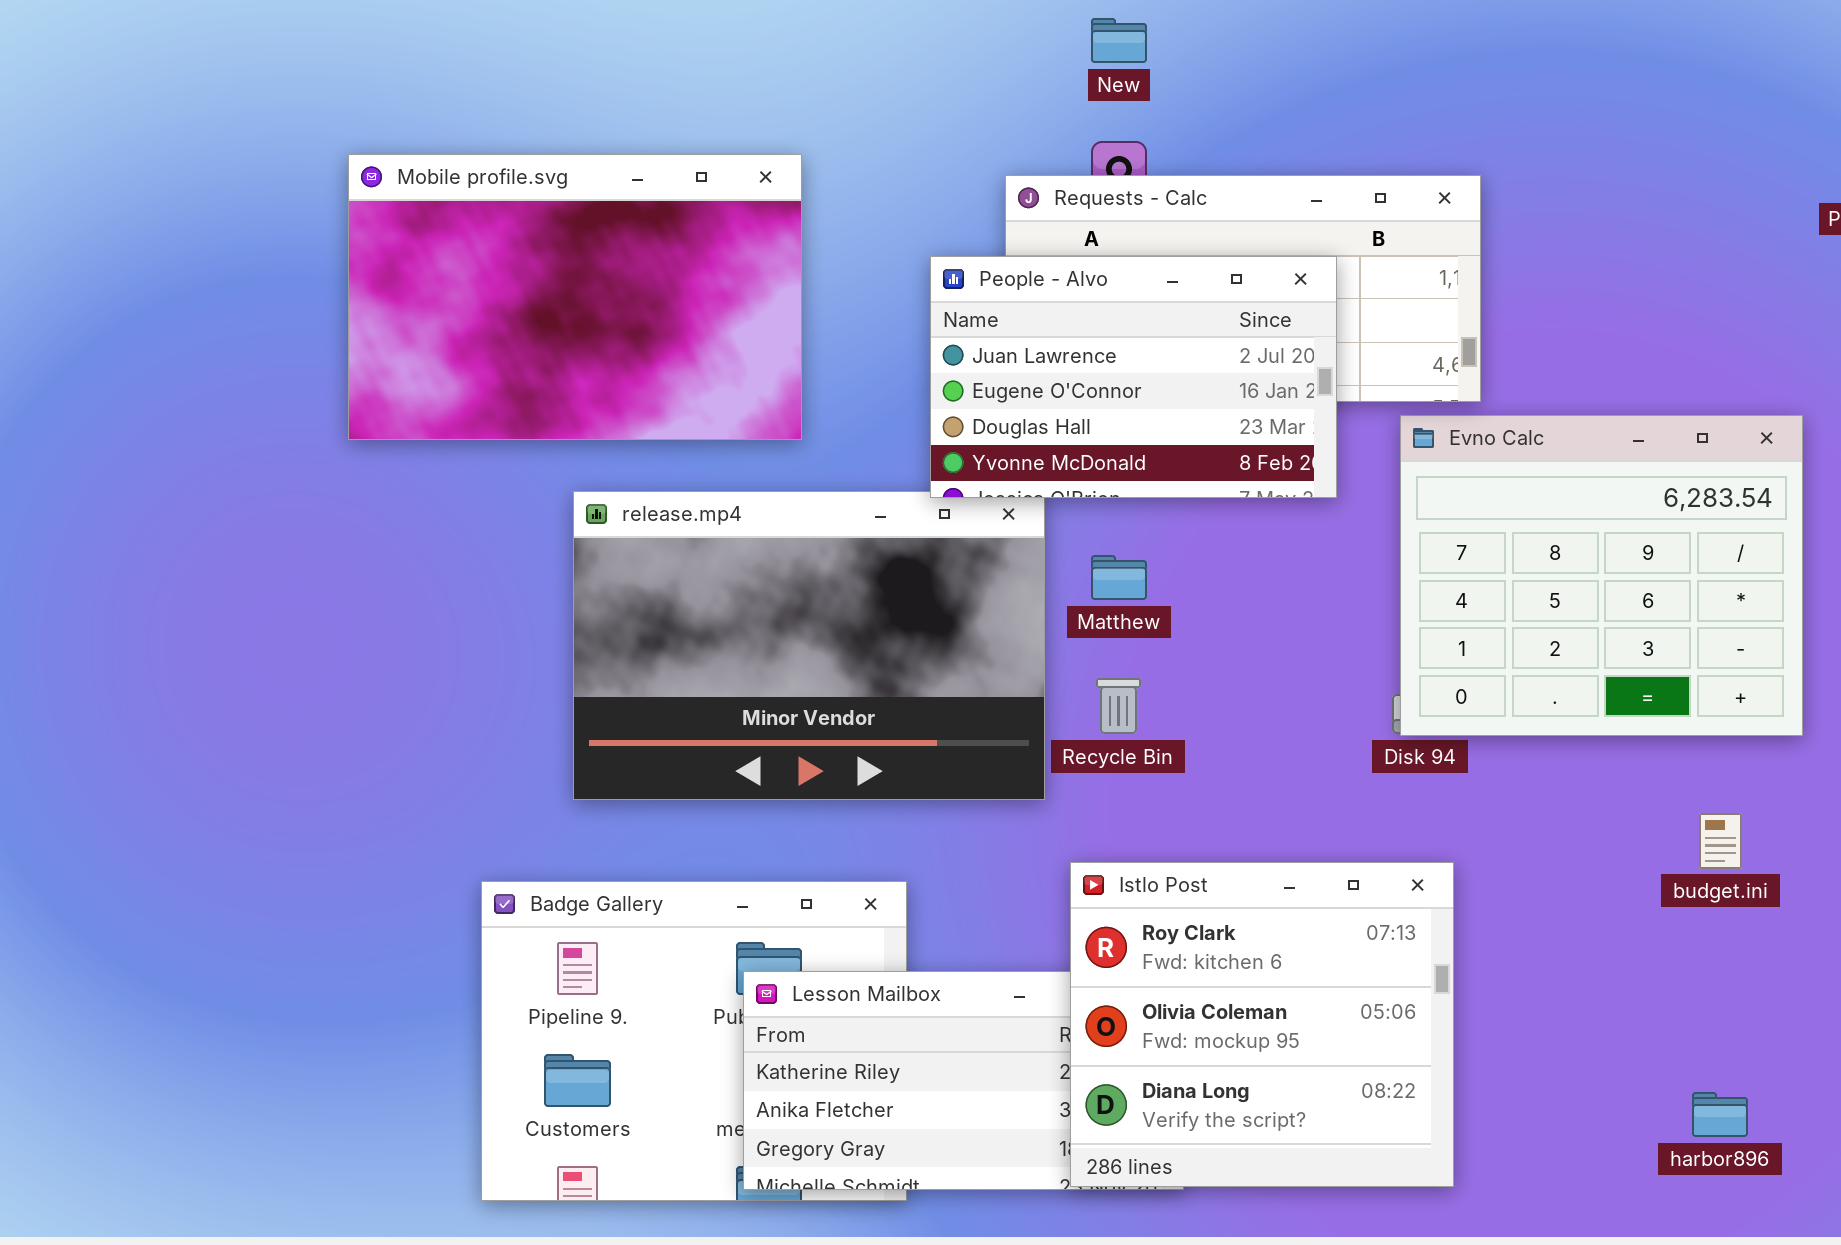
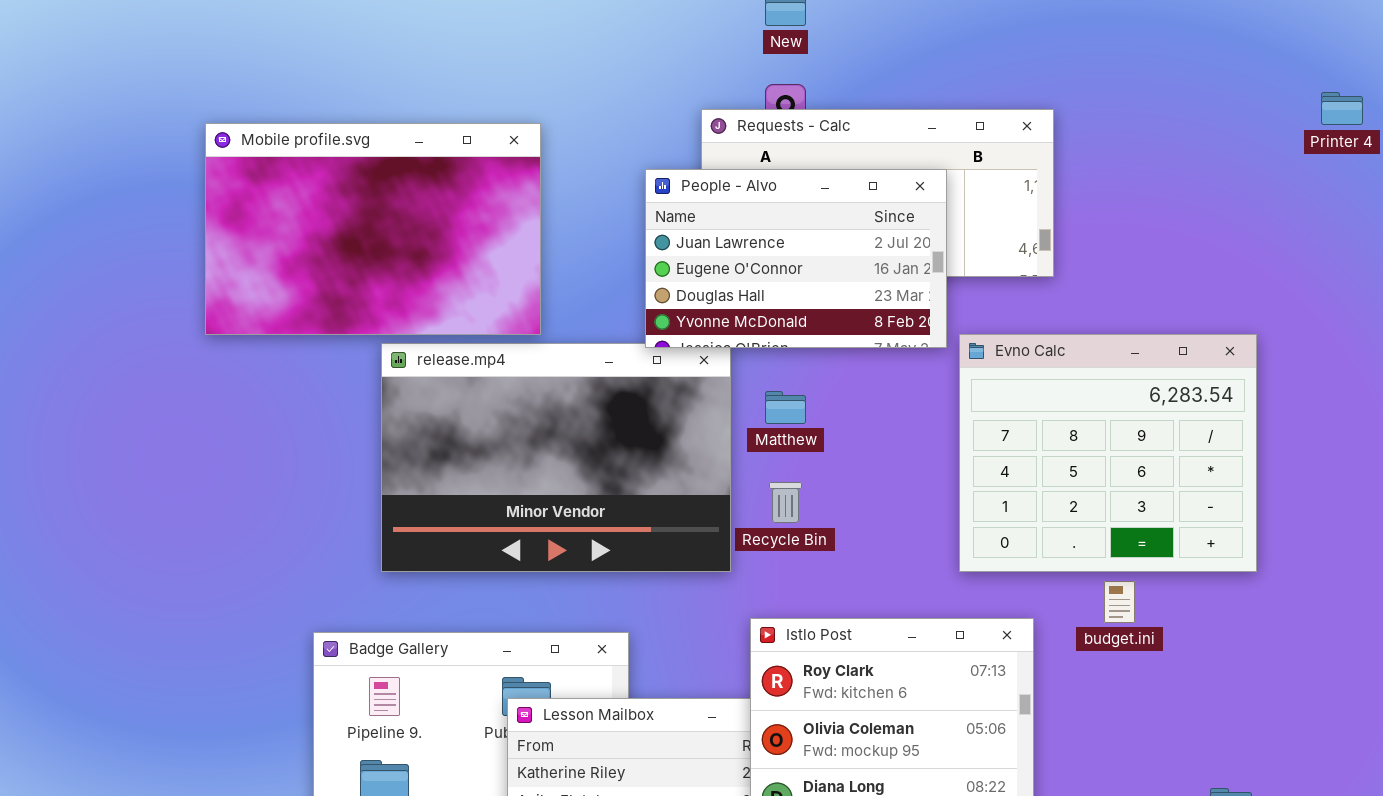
Mobile profile.svg: [348,154,802,440] -> [205,123,541,335], moved
Evno Calc: [1400,415,1803,736] -> [959,334,1257,572], moved
budget.ini: [1699,813,1742,869] -> [1104,581,1135,623], moved

